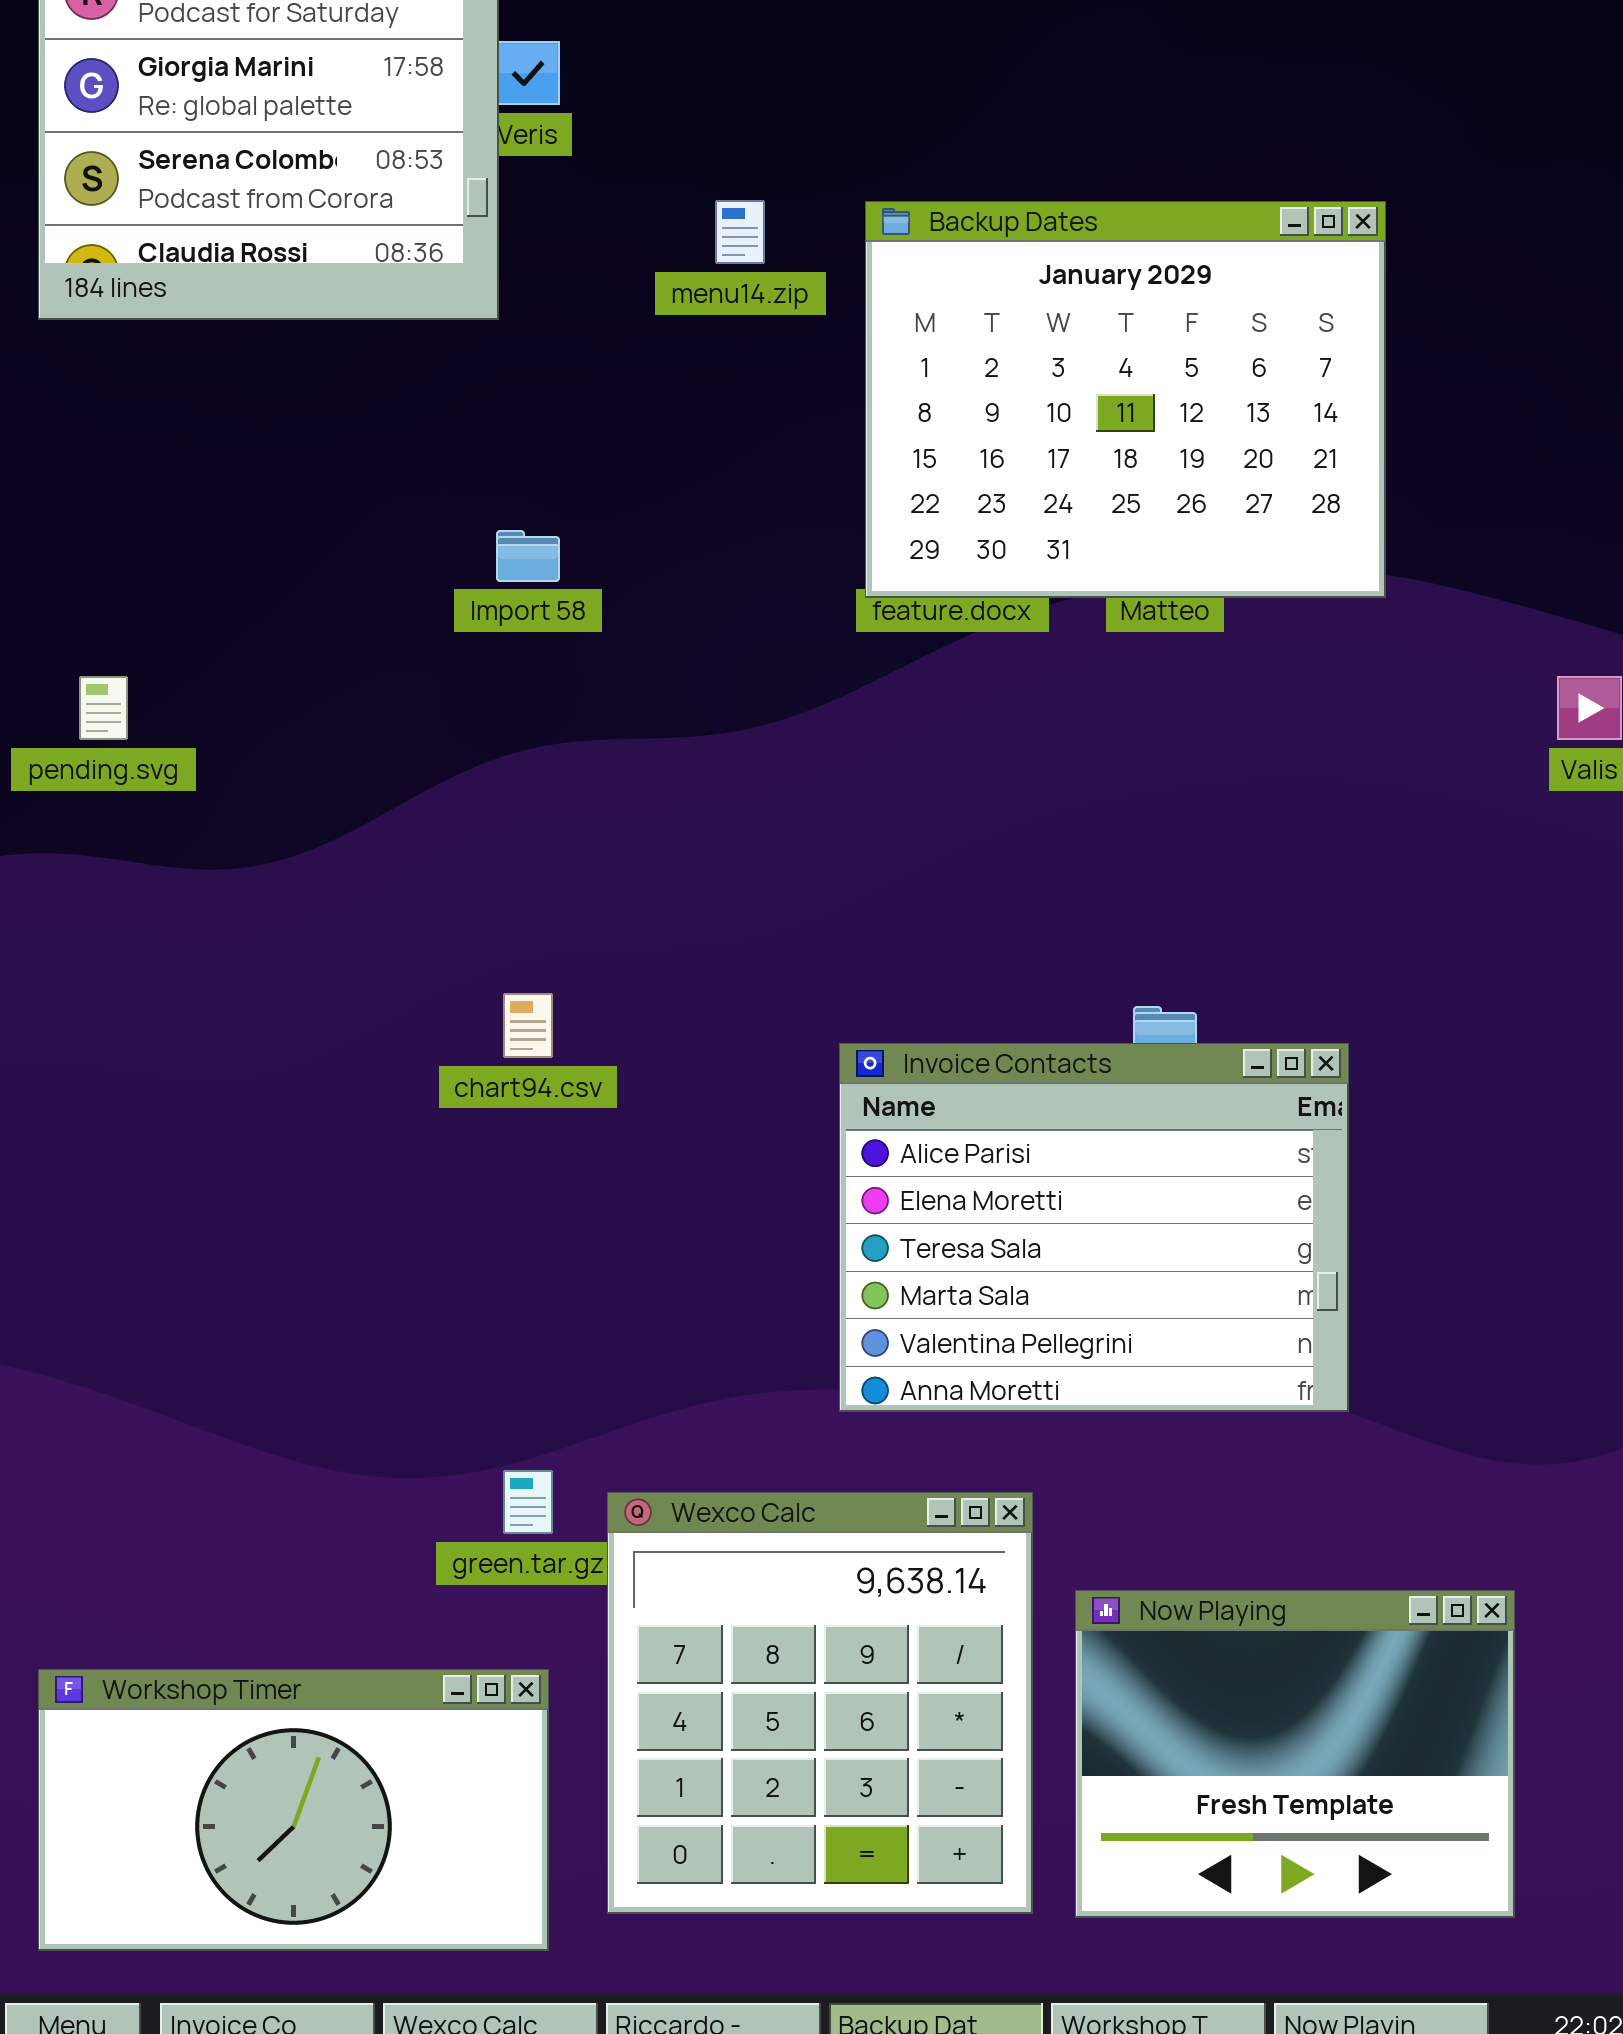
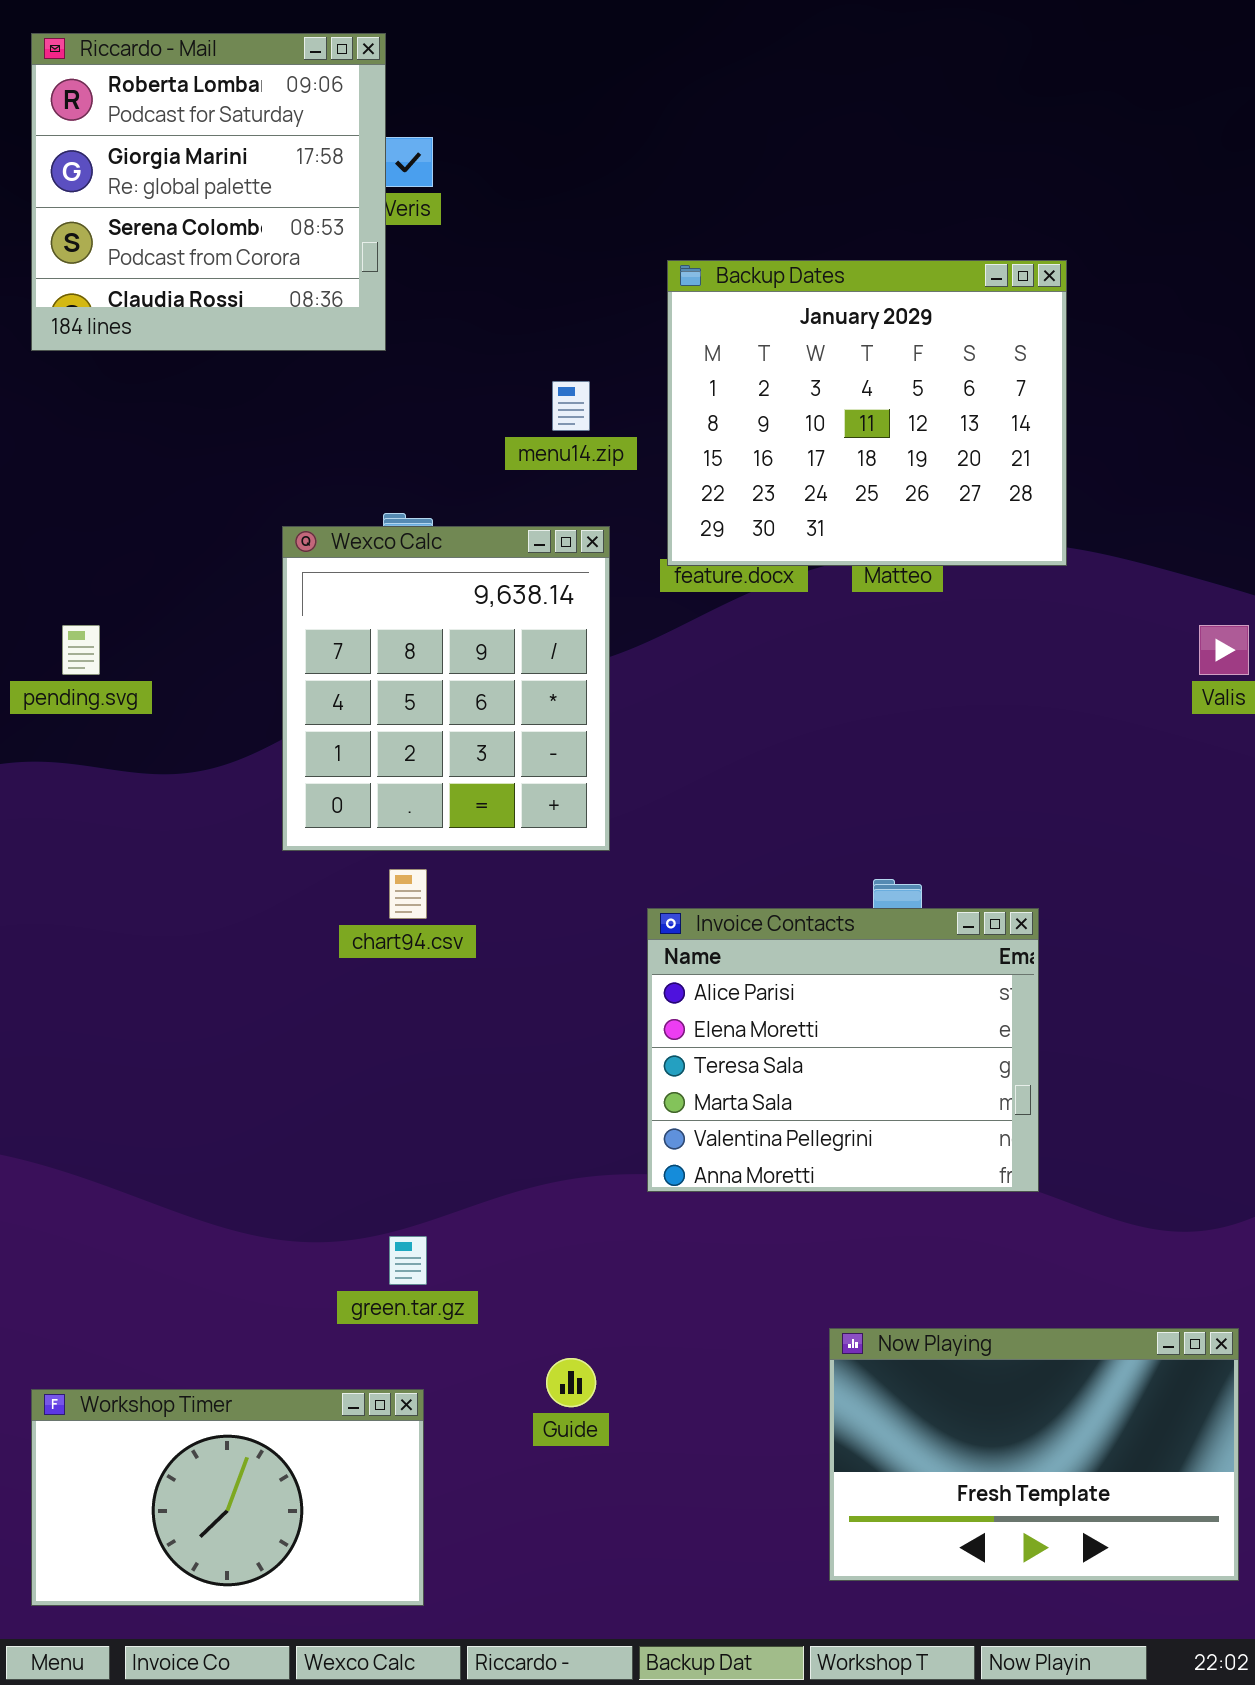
menu14.zip: [715,200,765,264] -> [552,381,590,431], moved
Wexco Calc: [607,1492,1033,1914] -> [282,526,610,851], moved
Now Playing: [1075,1590,1515,1918] -> [829,1328,1239,1581], resized

